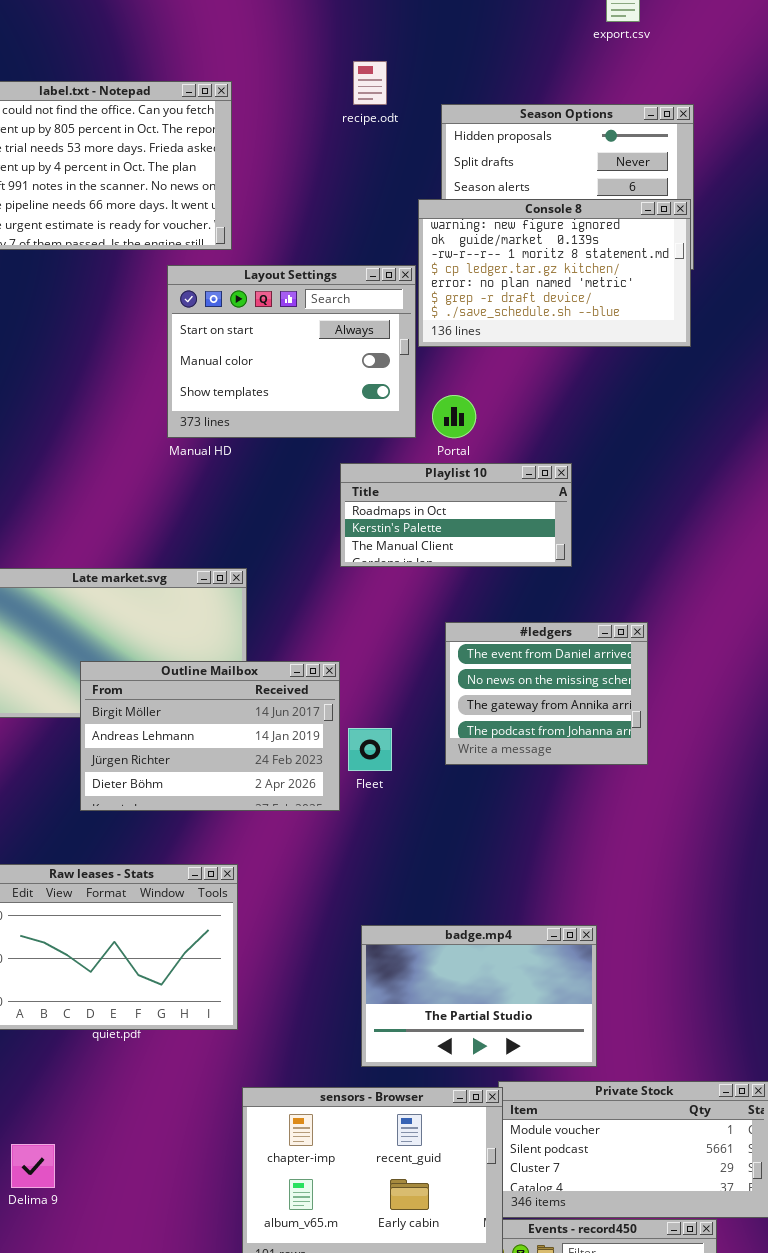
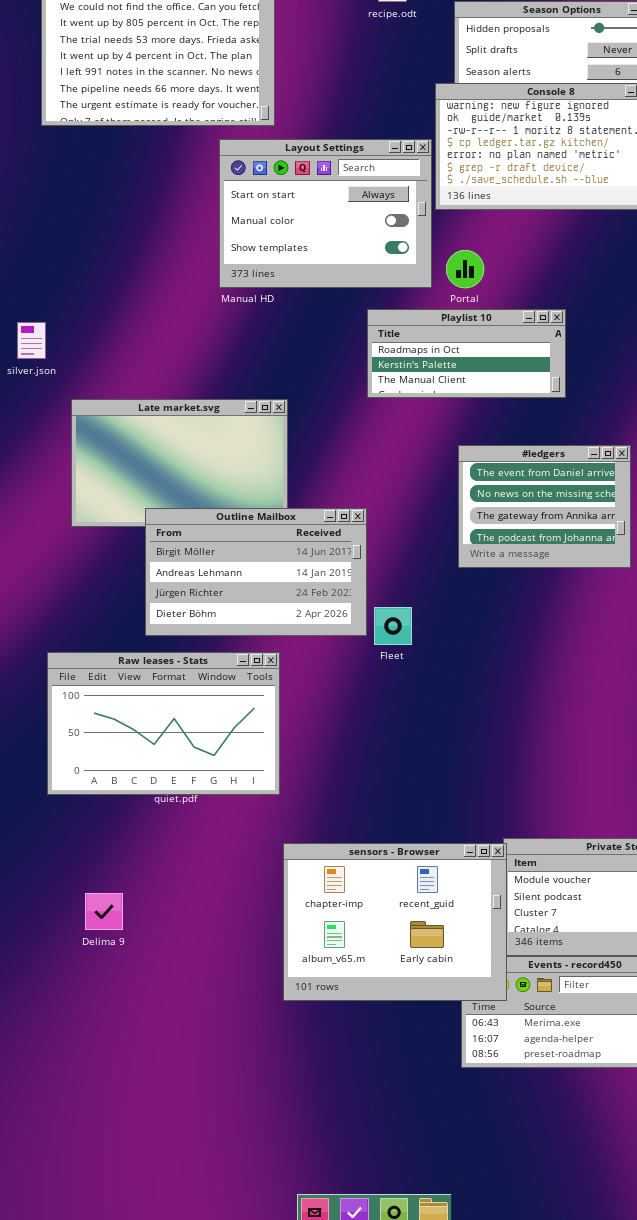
Outline Mailbox: [80,661,340,811] -> [145,508,367,636], moved
Fleet: [348,728,392,771] -> [374,607,412,645], moved
badge.mp4: [361,925,597,1067] -> none, closed

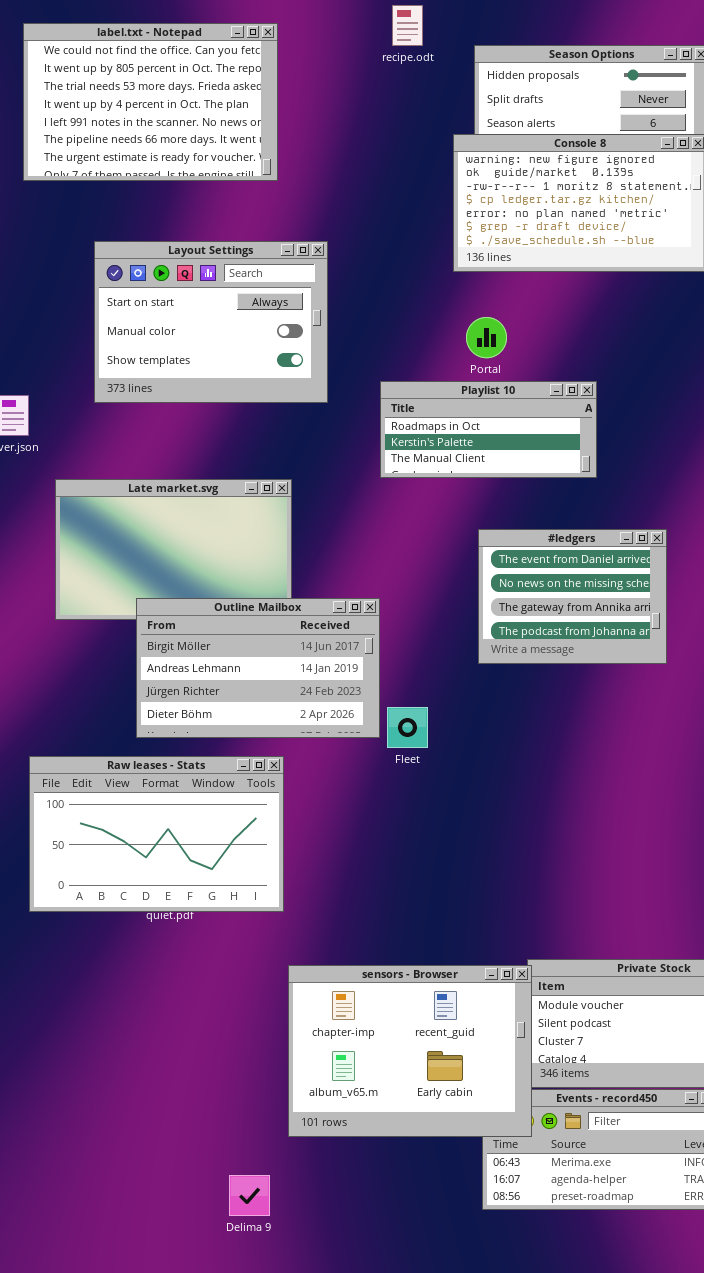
Layout Settings: [219,139,432,288] -> [94,241,328,403], moved
Delima 9: [85,893,123,930] -> [229,1175,270,1216], moved

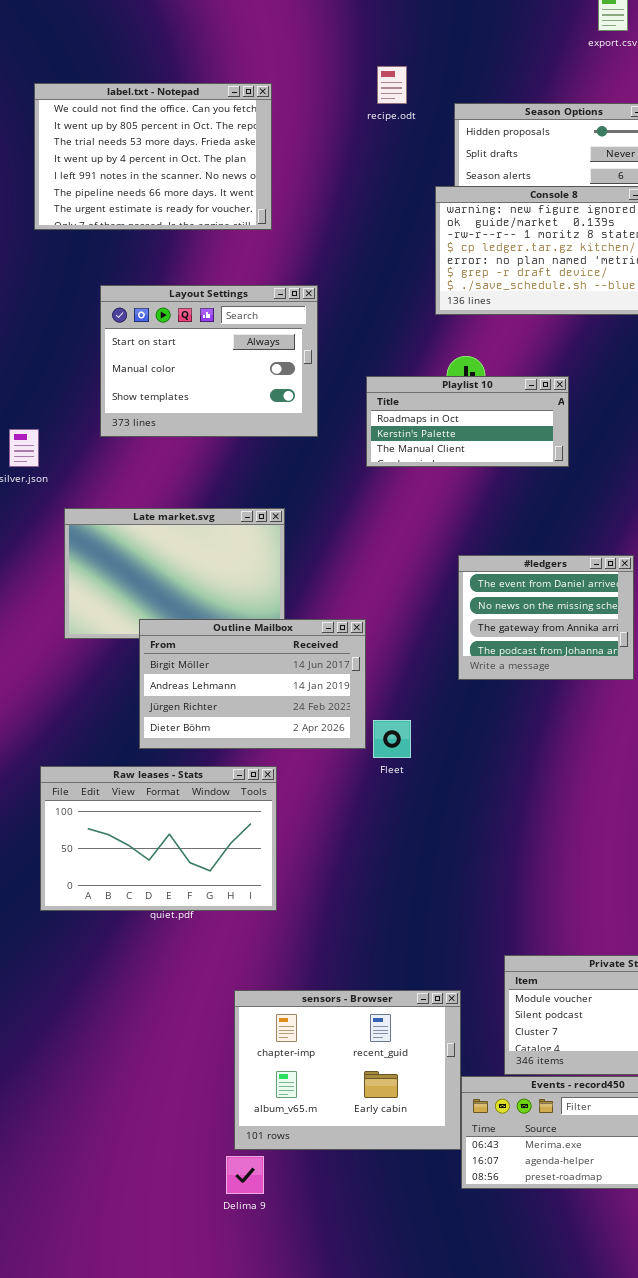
Playlist 10: [380,381,597,478] -> [366,376,569,467], moved
sensors - Browser: [288,965,532,1137] -> [234,990,461,1150], moved

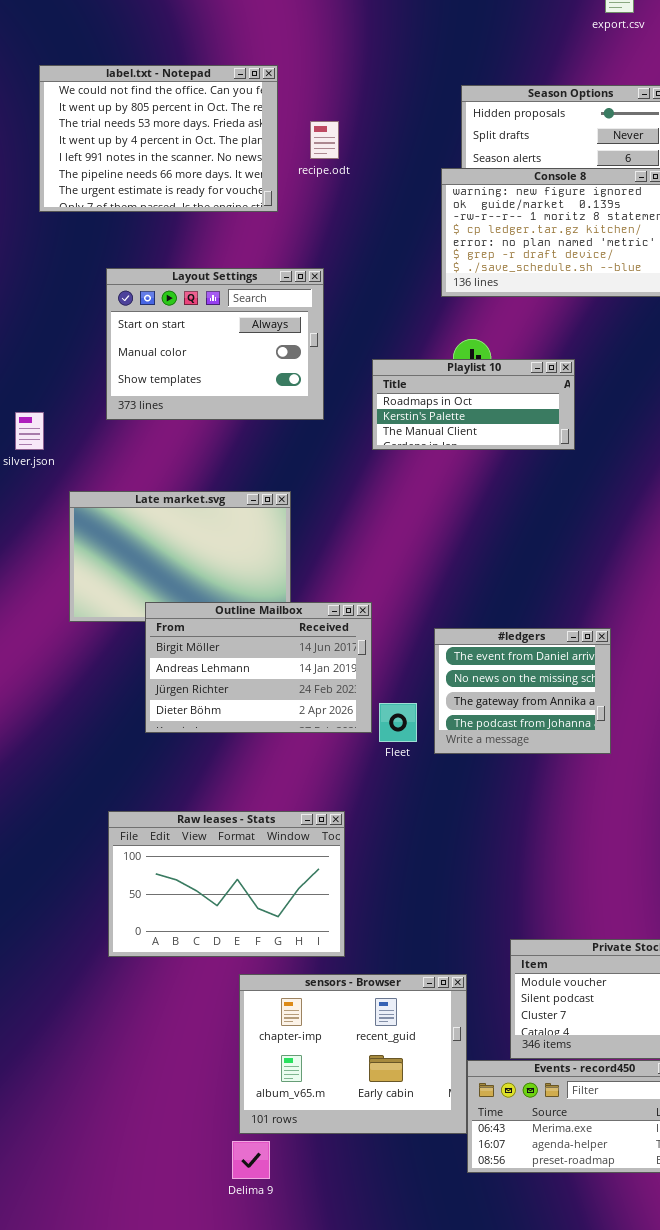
recipe.odt: [377,66,407,104] -> [310,121,339,159], moved
#ledgers: [458,555,634,680] -> [434,628,611,754], moved
Raw leases - Stats: [40,766,277,911] -> [108,811,345,957], moved

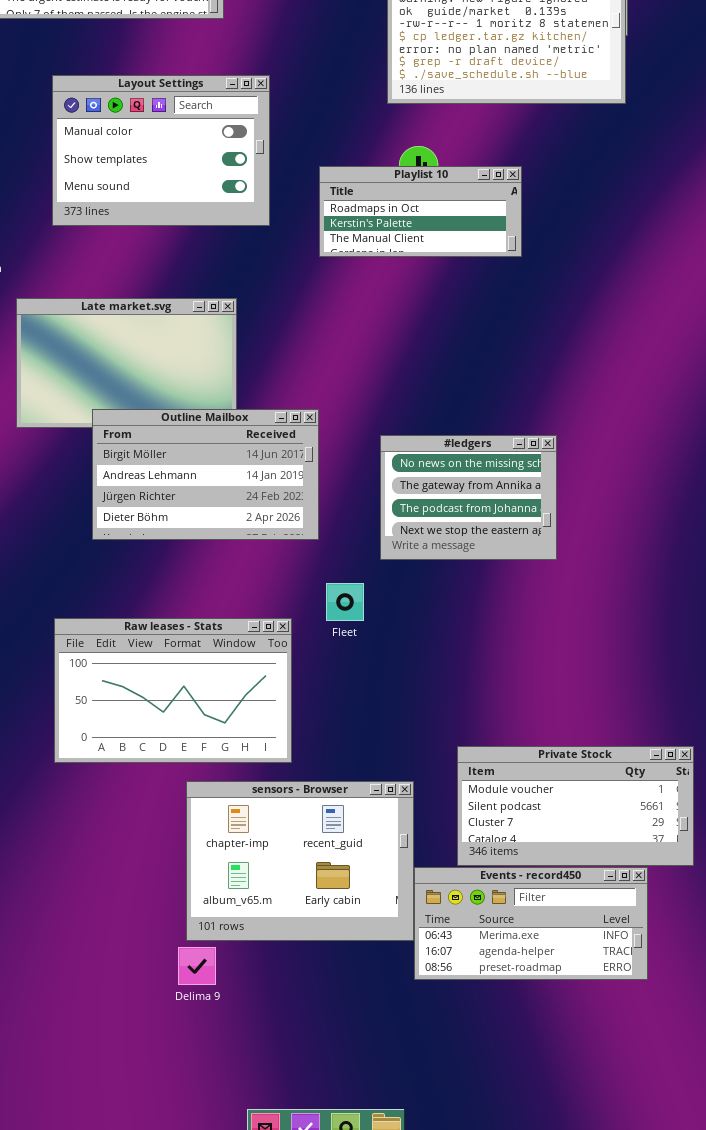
Layout Settings: [106,268,324,420] -> [52,75,270,226], scrolled down 1 row
#ledgers: [434,628,611,754] -> [380,435,557,560], scrolled down 1 row
Fleet: [379,703,417,742] -> [326,583,364,621], moved

